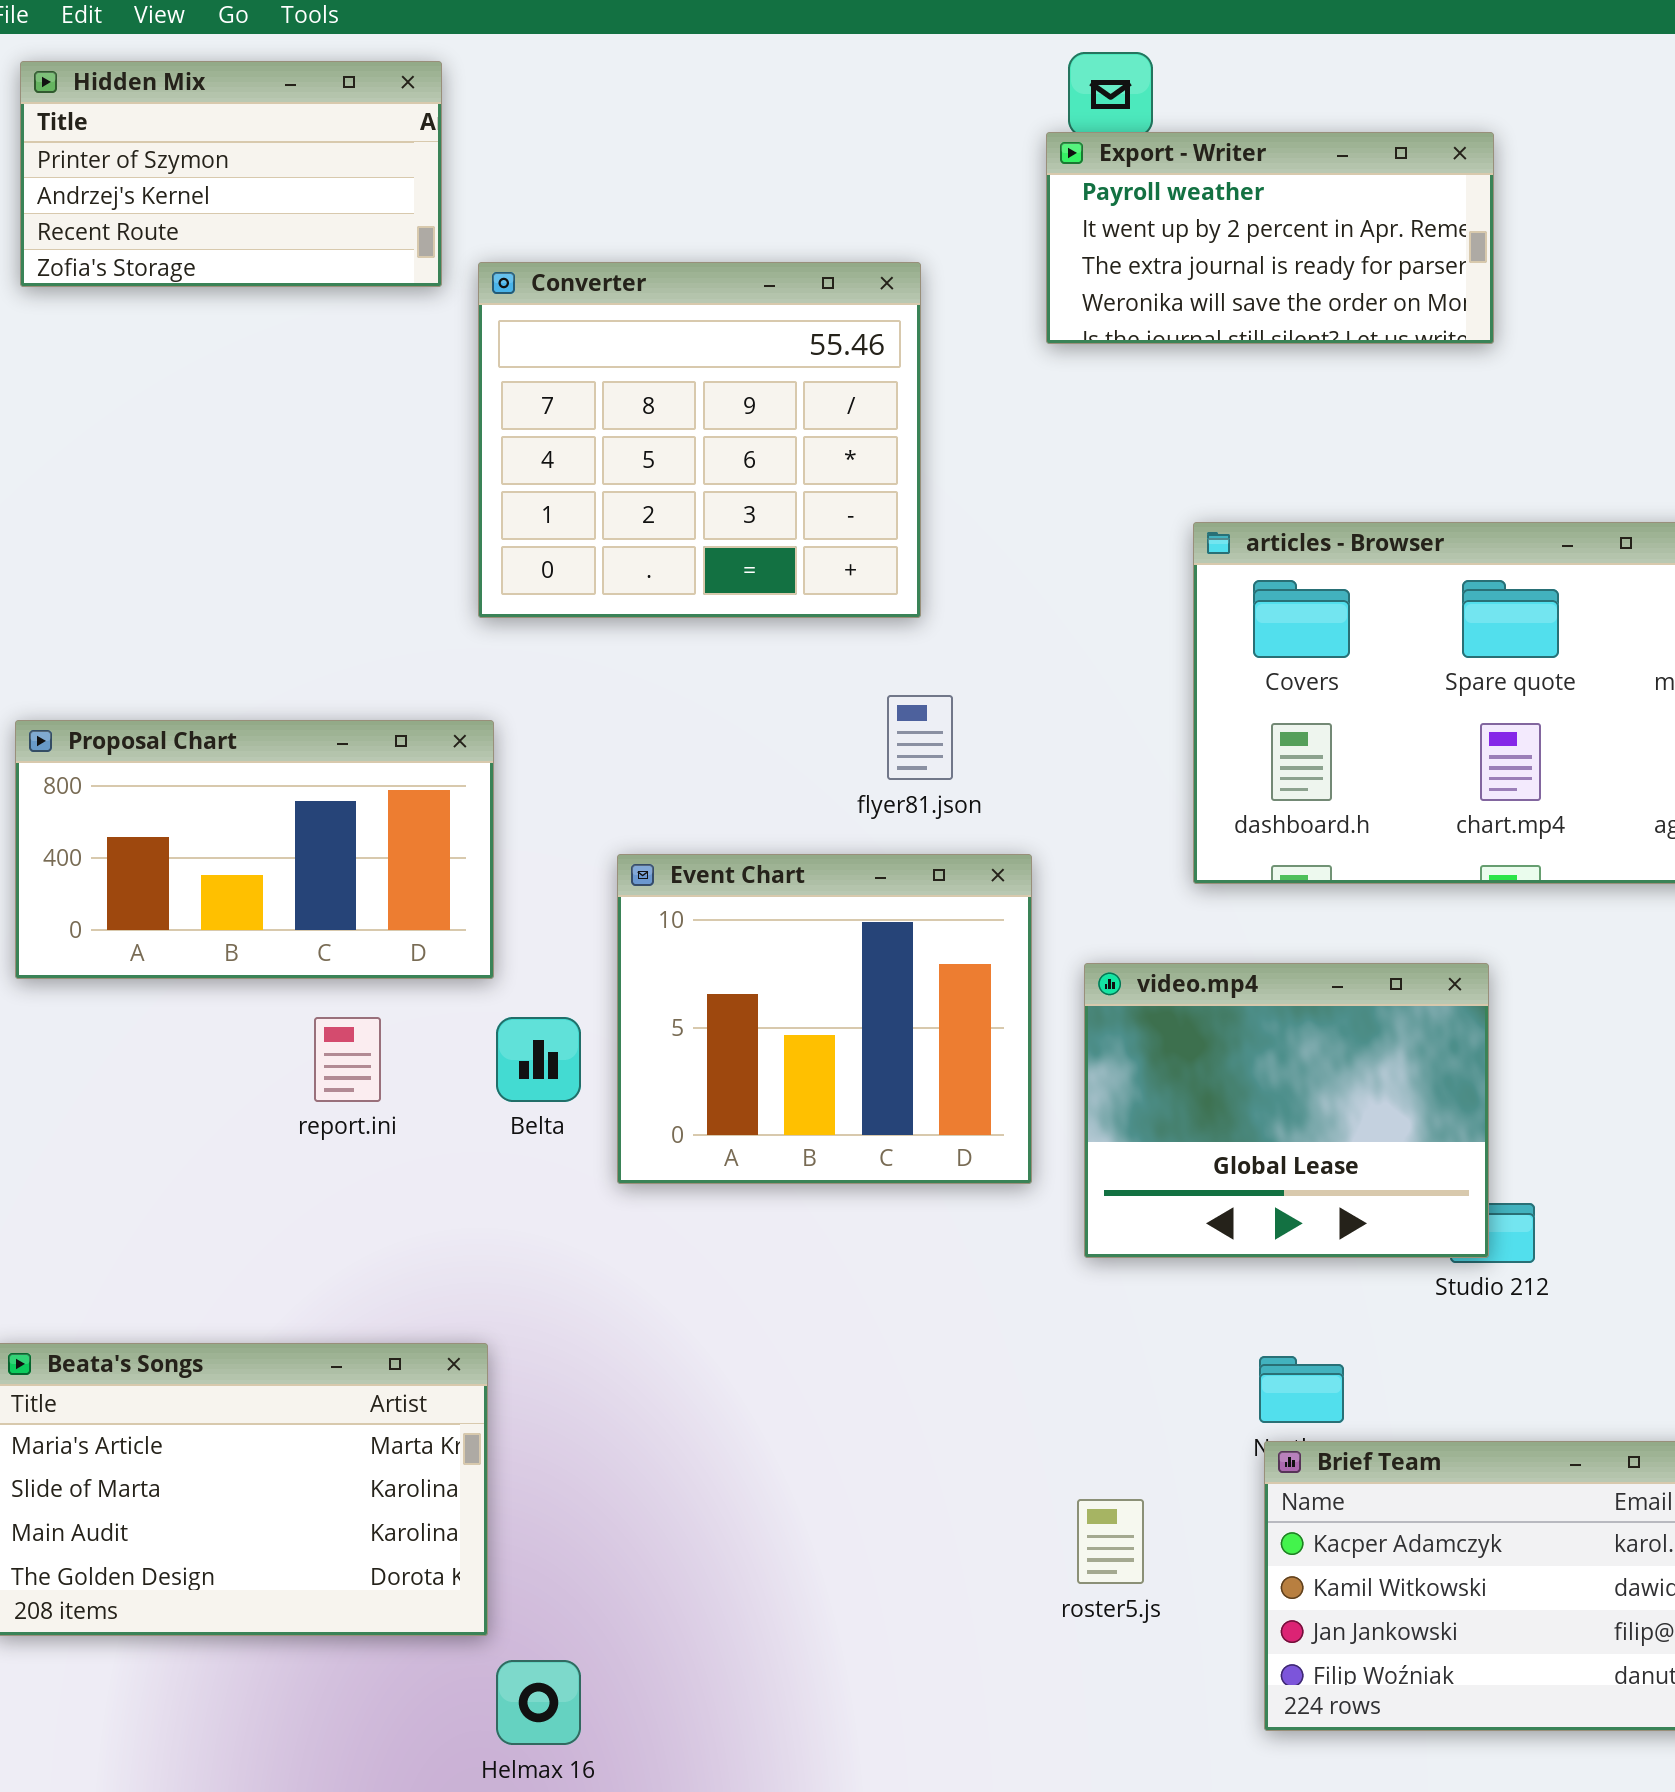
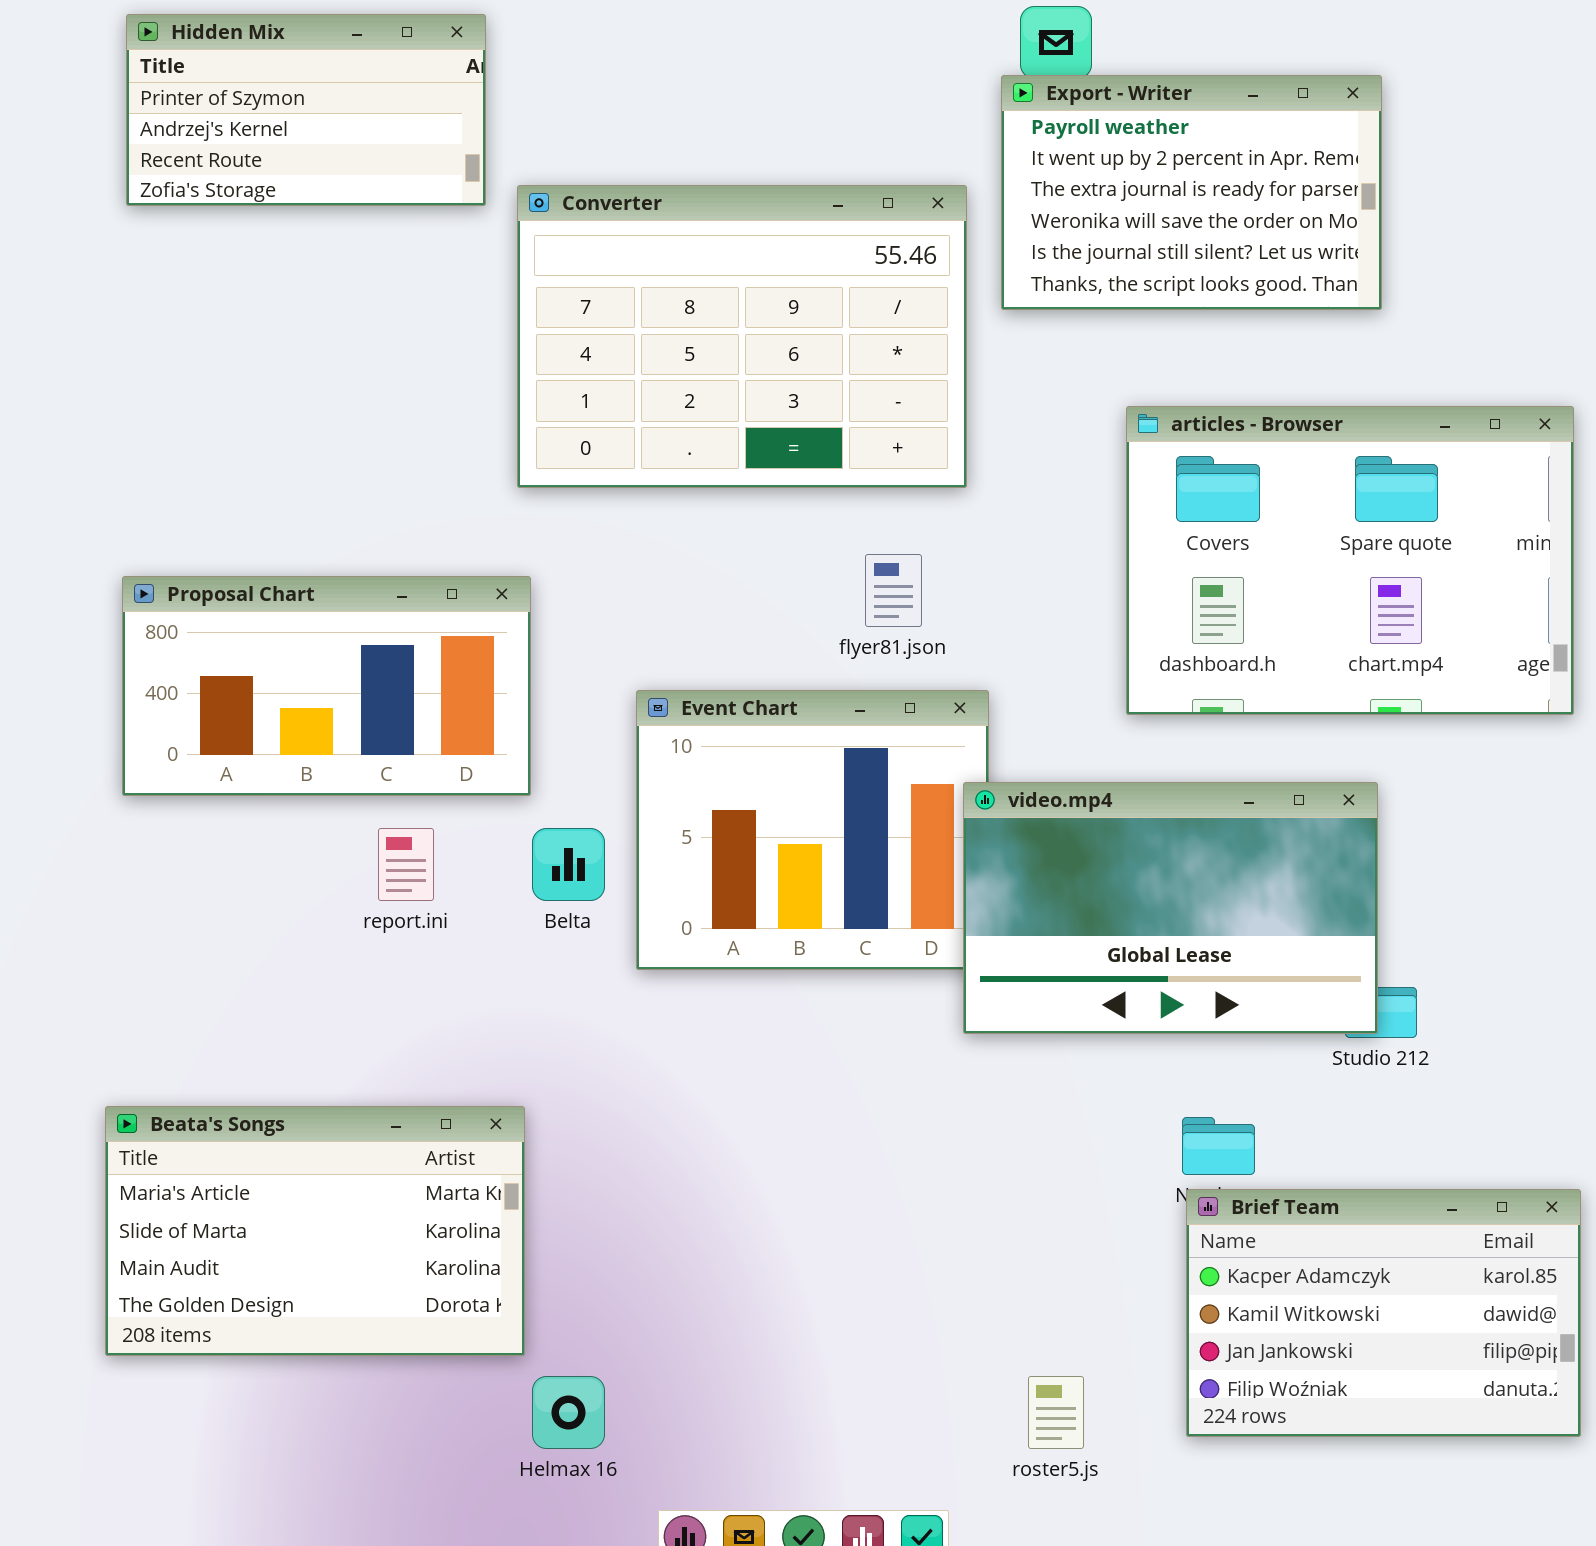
Export - Writer: [1046,132,1494,344] -> [1001,75,1382,310], resized
Converter: [478,262,921,618] -> [517,185,967,488], resized
video.mp4: [1084,963,1489,1258] -> [963,782,1378,1034], resized
roster5.js: [1077,1499,1144,1584] -> [1028,1376,1084,1449], moved

